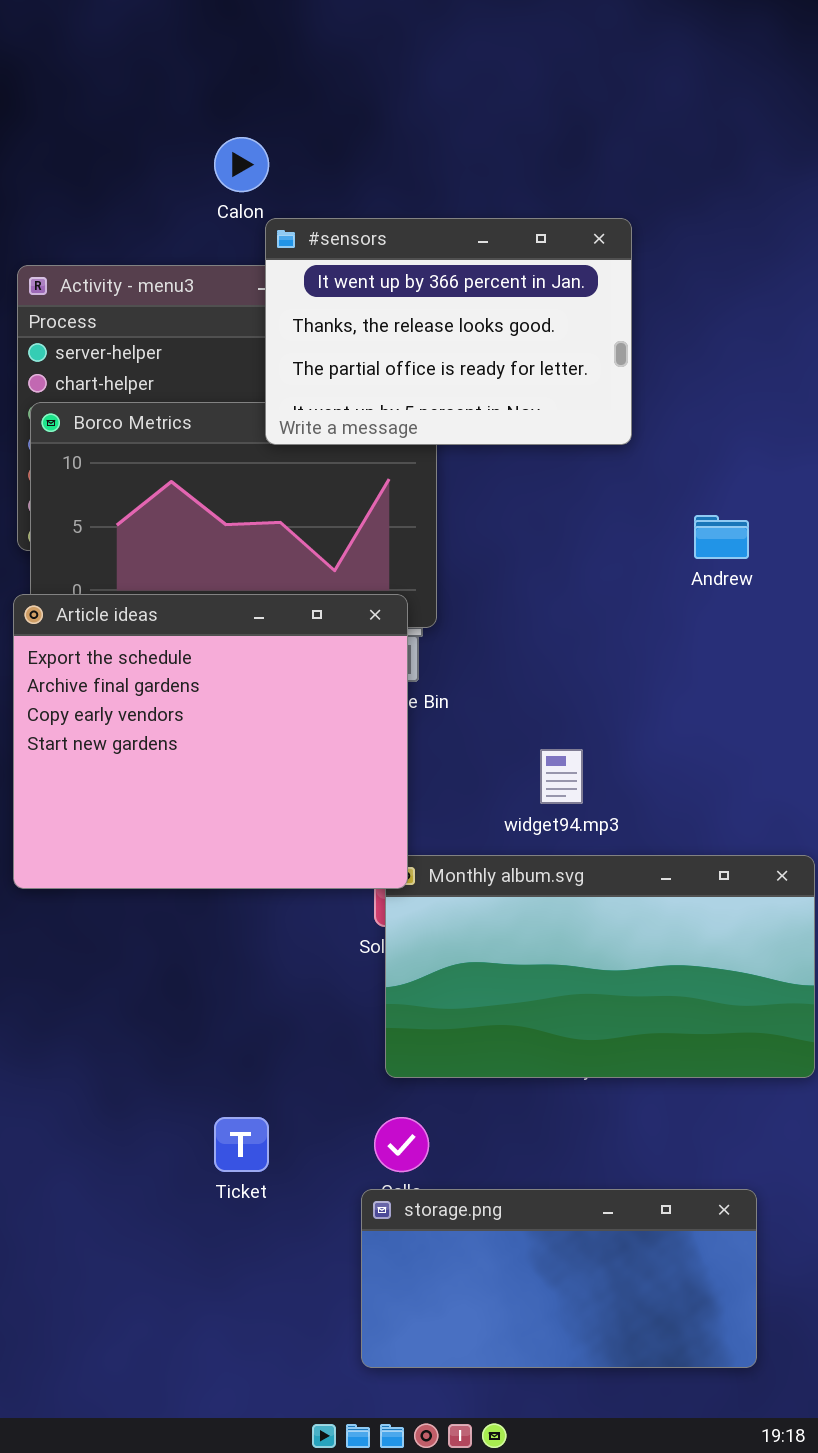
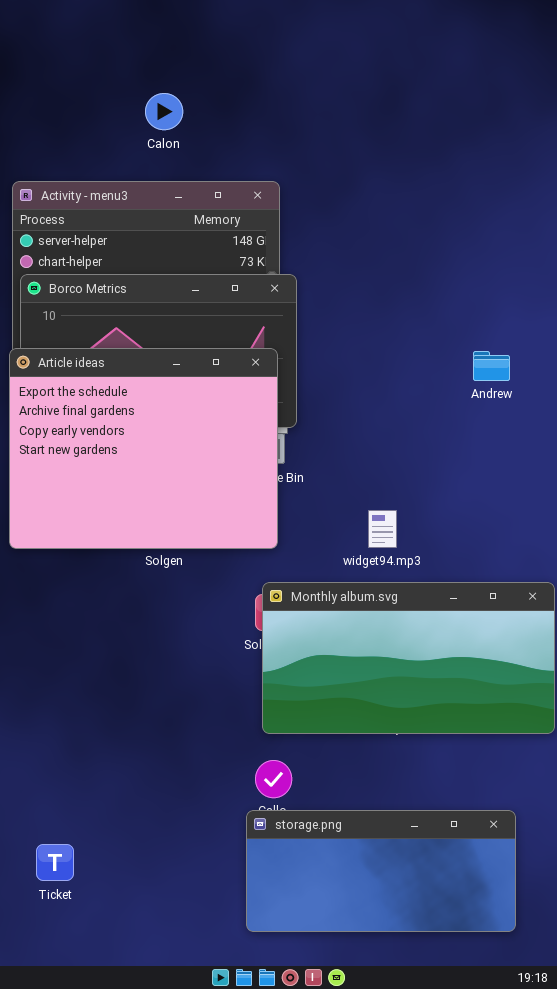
#sensors: [265,218,632,445] -> none, closed
Article ideas: [13,594,408,889] -> [9,348,278,549], moved
Ticket: [214,1117,269,1172] -> [36,844,74,881], moved

